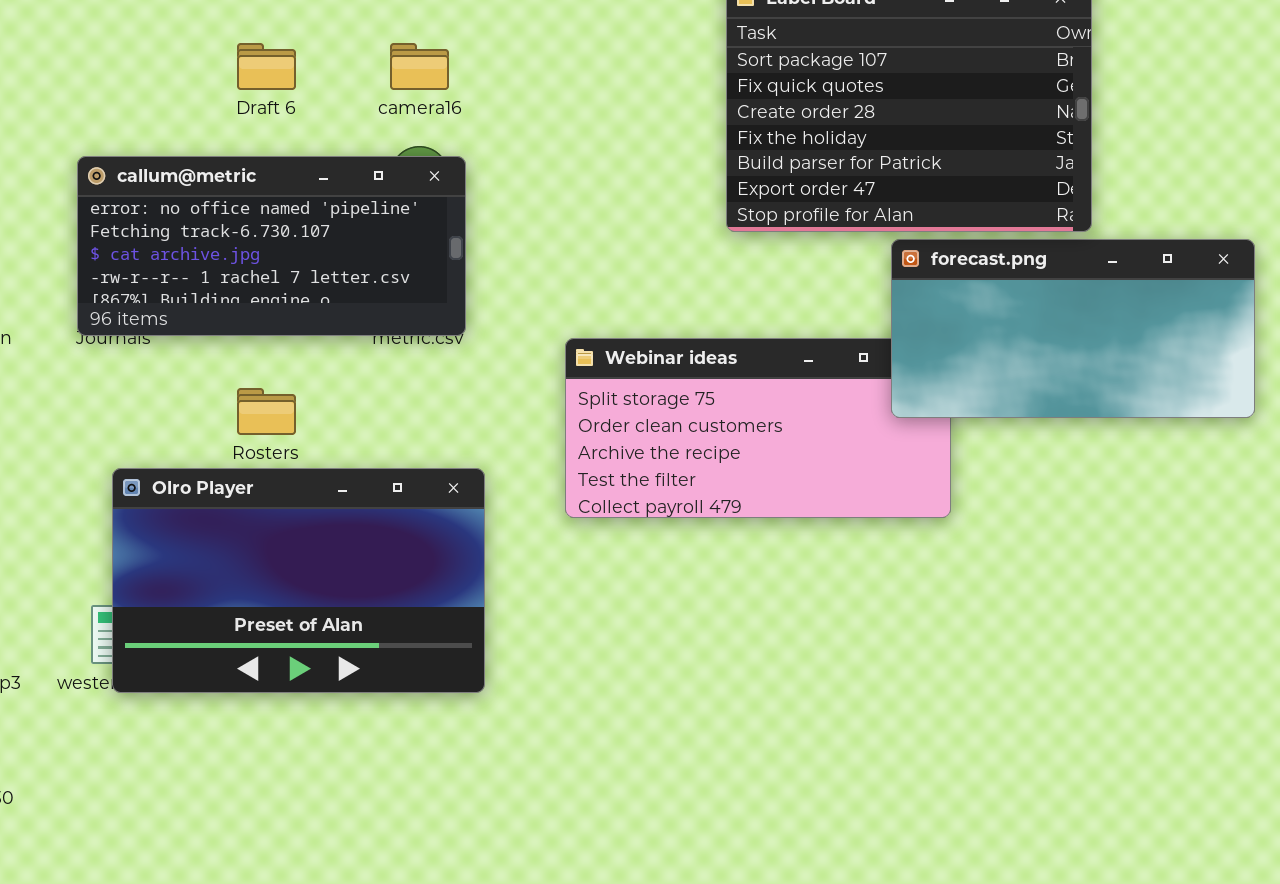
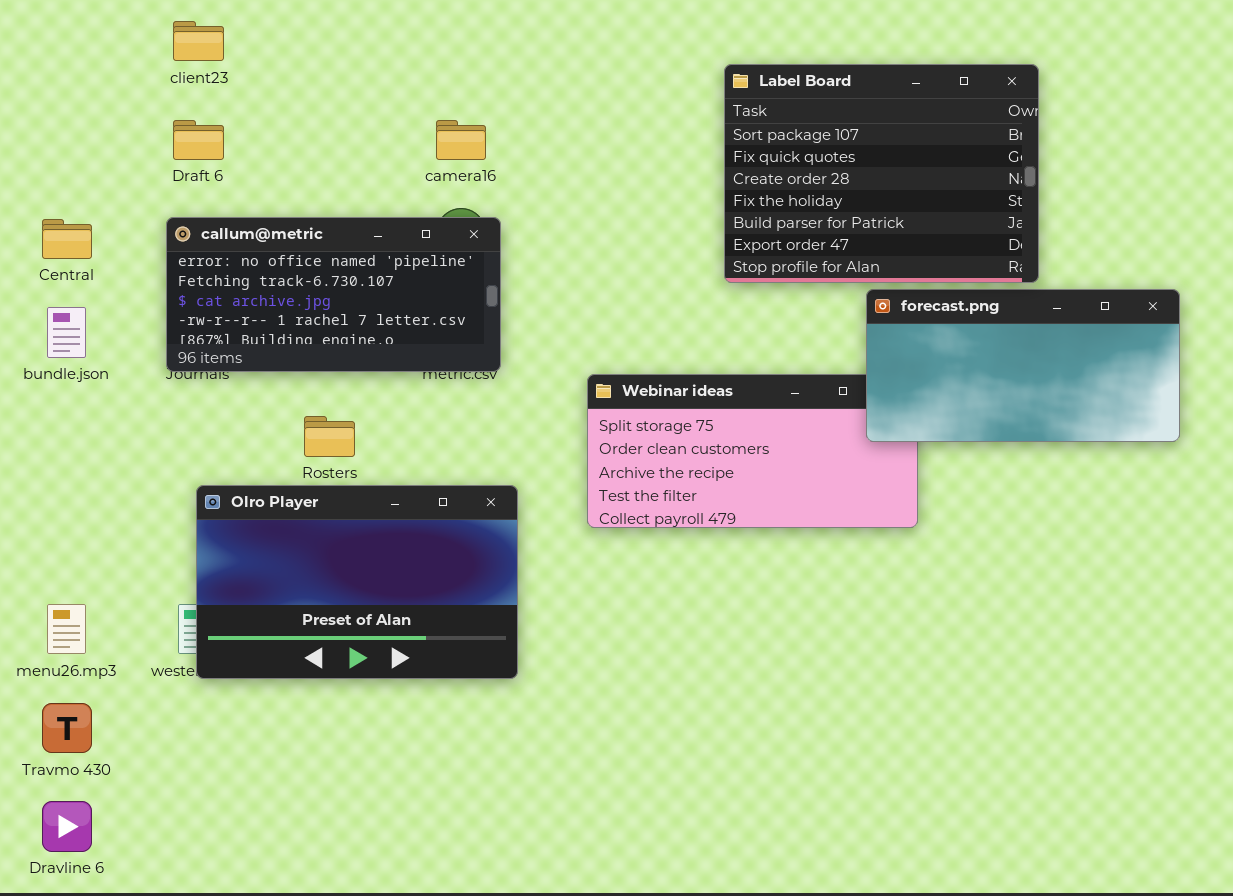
Draft 6: [237,43,296,90] -> [173,120,224,160], moved

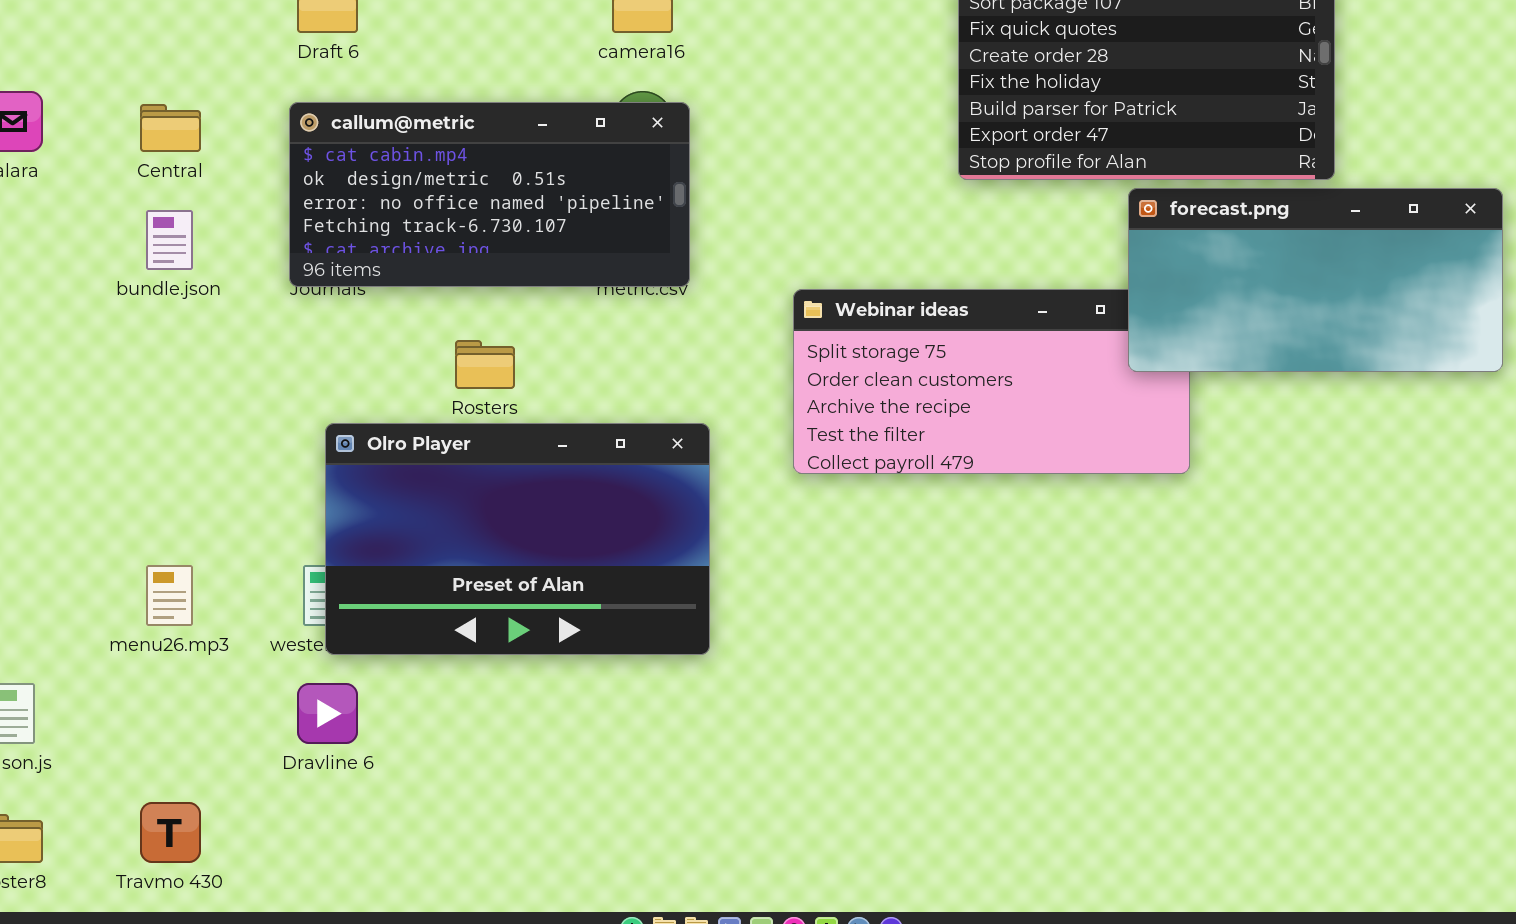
callum@metric: [166,217,501,372] -> [289,102,690,287], scrolled up 2 rows
Travmo 430: [42,703,92,753] -> [140,802,201,863], moved
Dravline 6: [42,801,92,852] -> [297,683,358,744], moved

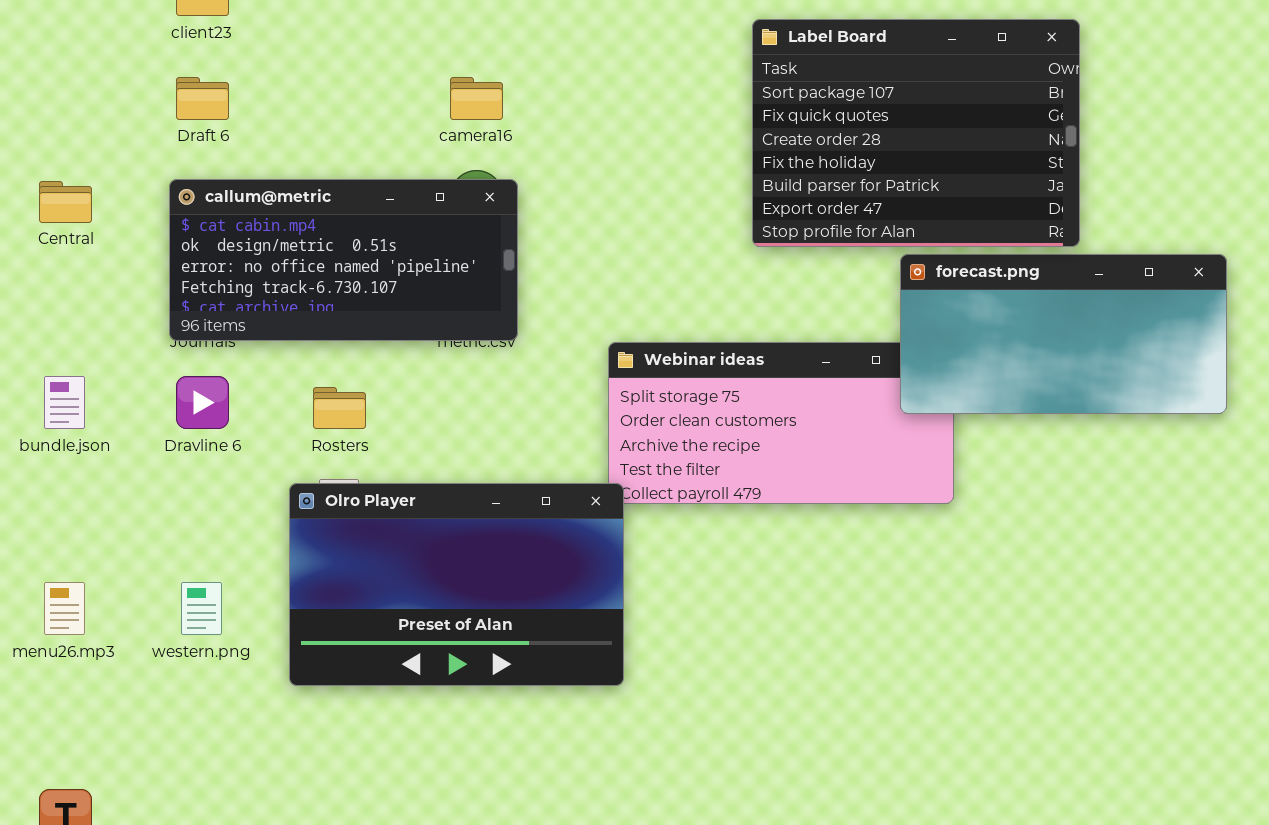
bundle.json: [146,210,193,270] -> [44,376,85,429], moved
Olro Player: [325,423,710,655] -> [289,483,624,686], moved
Dravline 6: [297,683,358,744] -> [176,376,229,429], moved

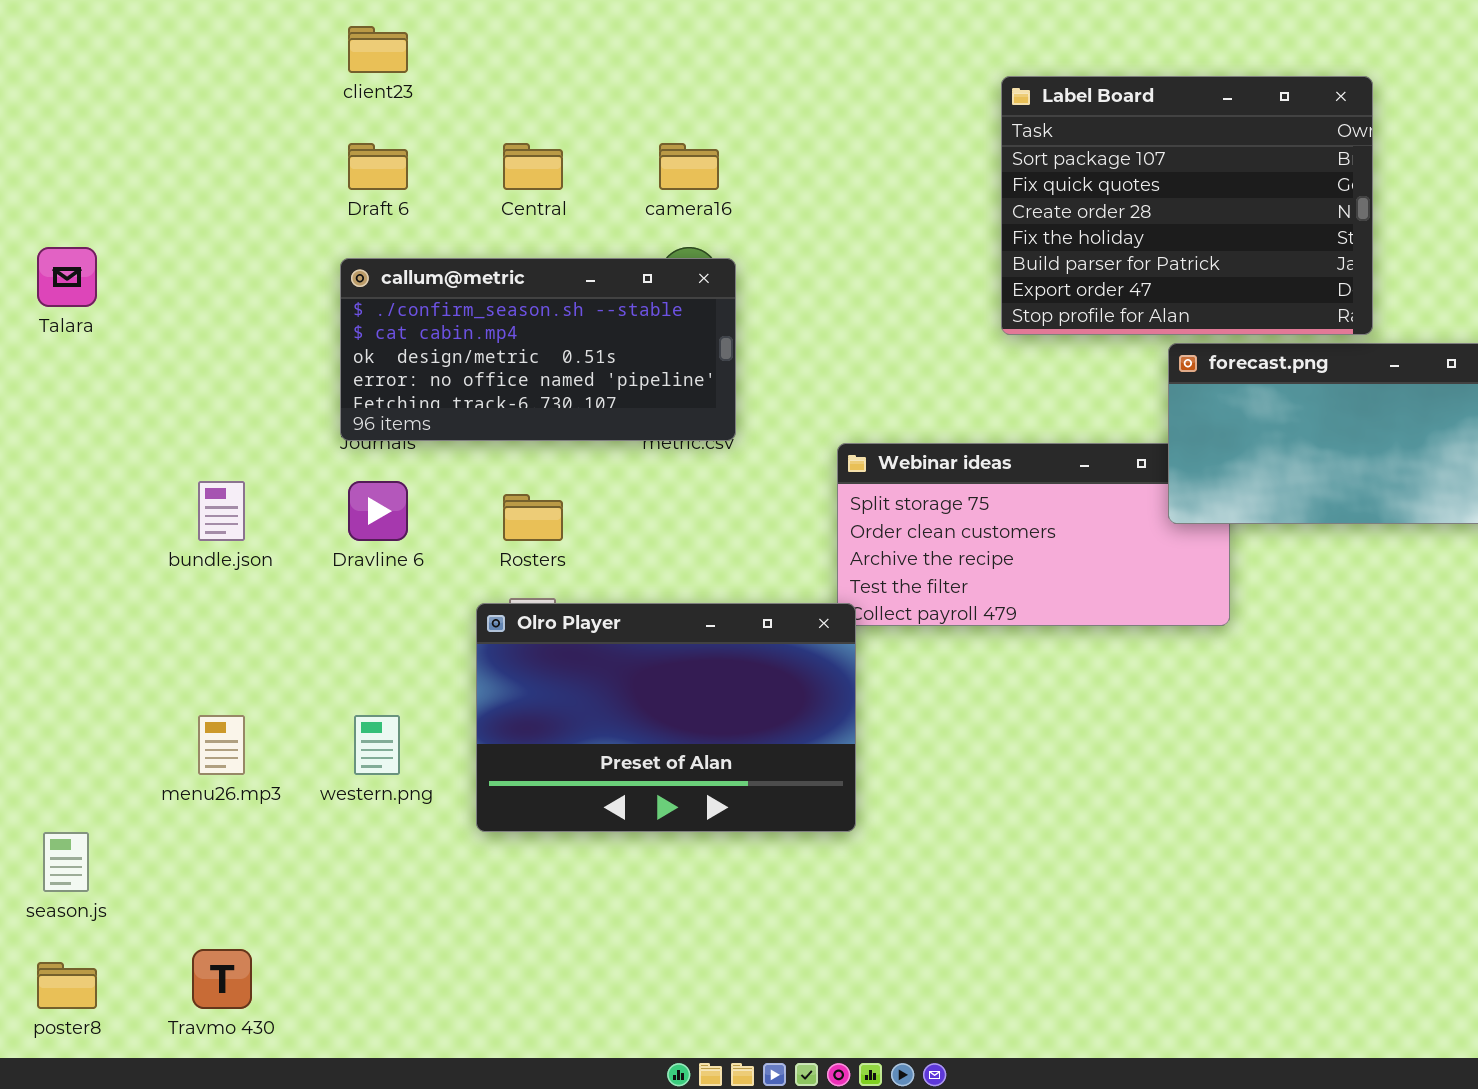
callum@metric: [169,179,518,341] -> [340,258,736,441], scrolled up 1 row
Central: [39,181,92,223] -> [503,143,563,190], moved

